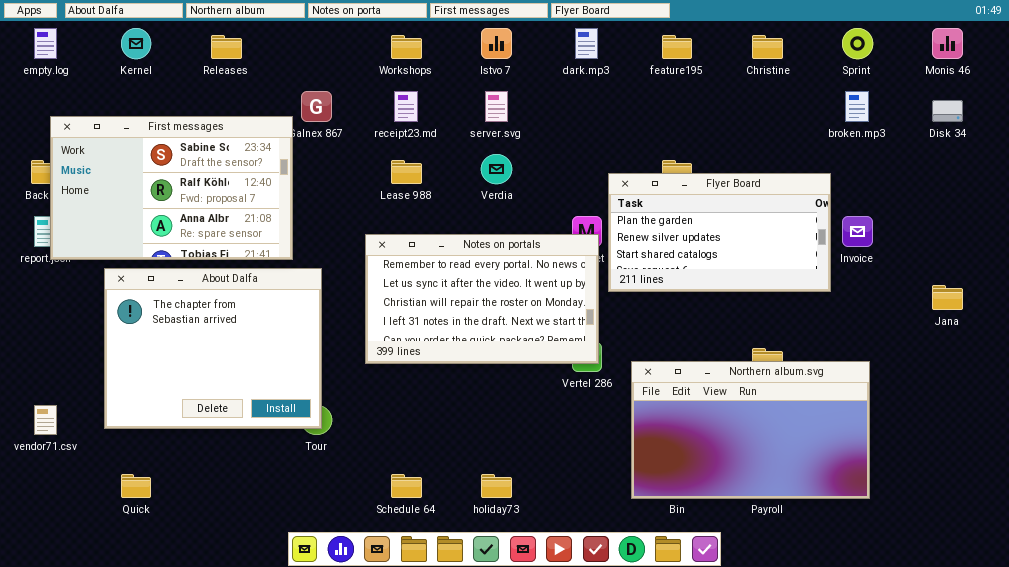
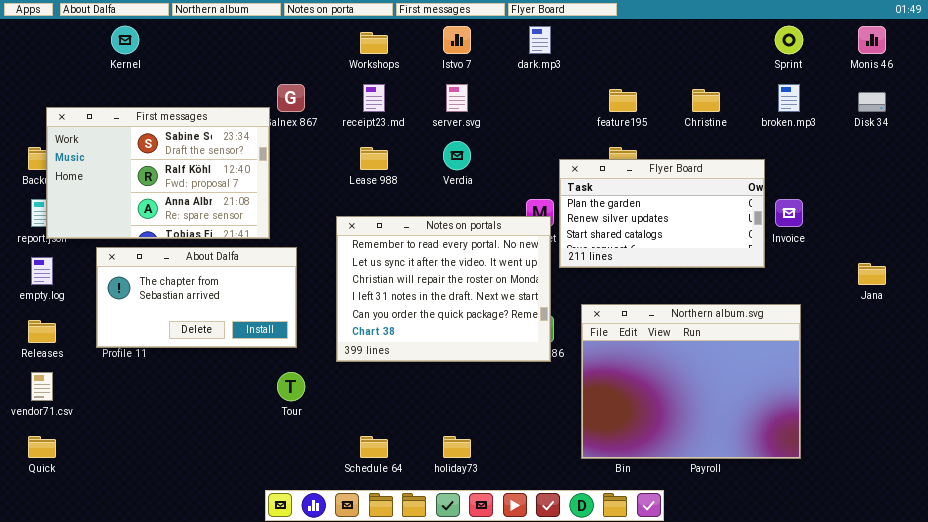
empty.log: [34,28,57,59] -> [31,257,53,285], moved
Releases: [211,35,242,59] -> [28,320,56,343], moved
feature195: [662,35,692,59] -> [609,89,637,112], moved
Christine: [752,35,783,59] -> [692,89,720,112], moved
Notes on portals: [365,234,599,364] -> [336,216,551,362], resized
About Dalfa: [104,268,322,429] -> [96,247,297,348], resized
Northern album.svg: [631,361,870,499] -> [581,304,801,459], resized
Quick: [121,474,151,498] -> [28,436,56,458], moved

